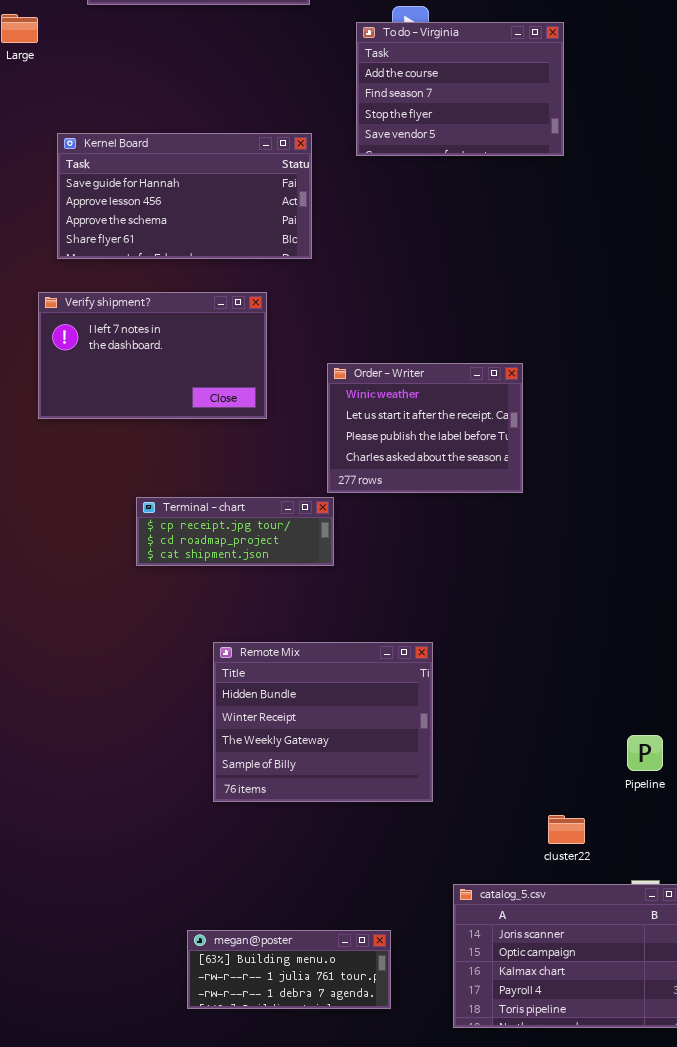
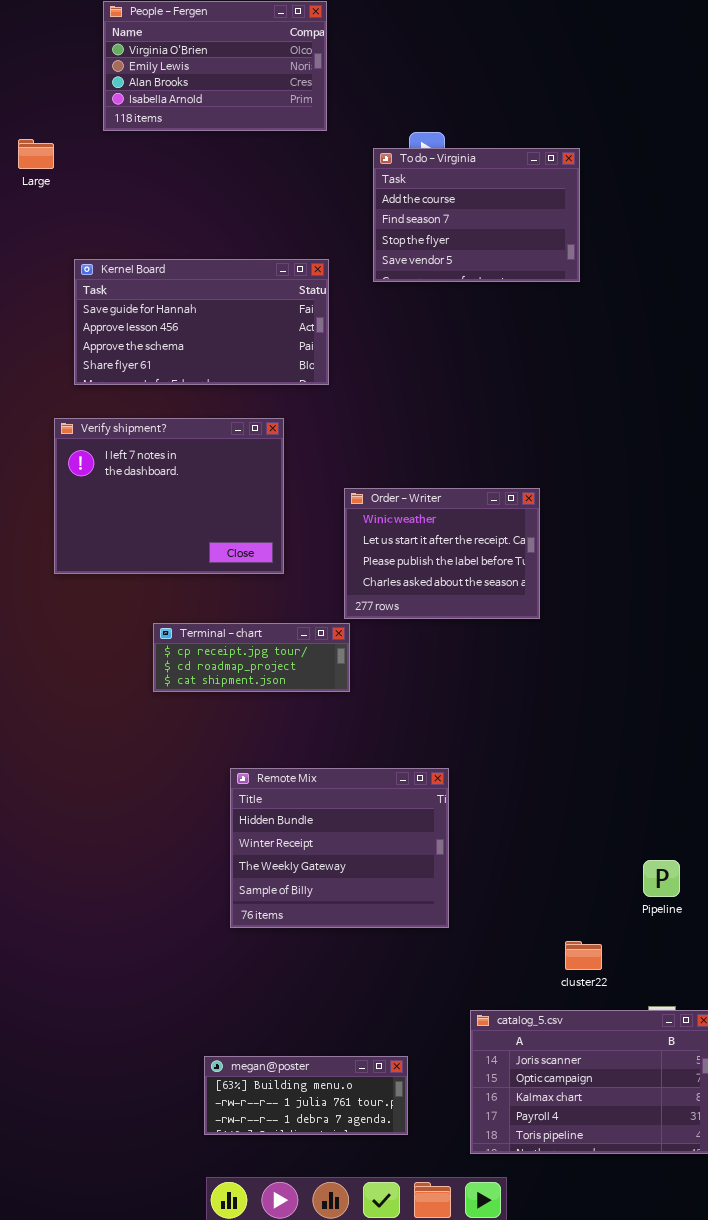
Verify shipment?: [38,292,267,419] -> [54,418,284,574], resized

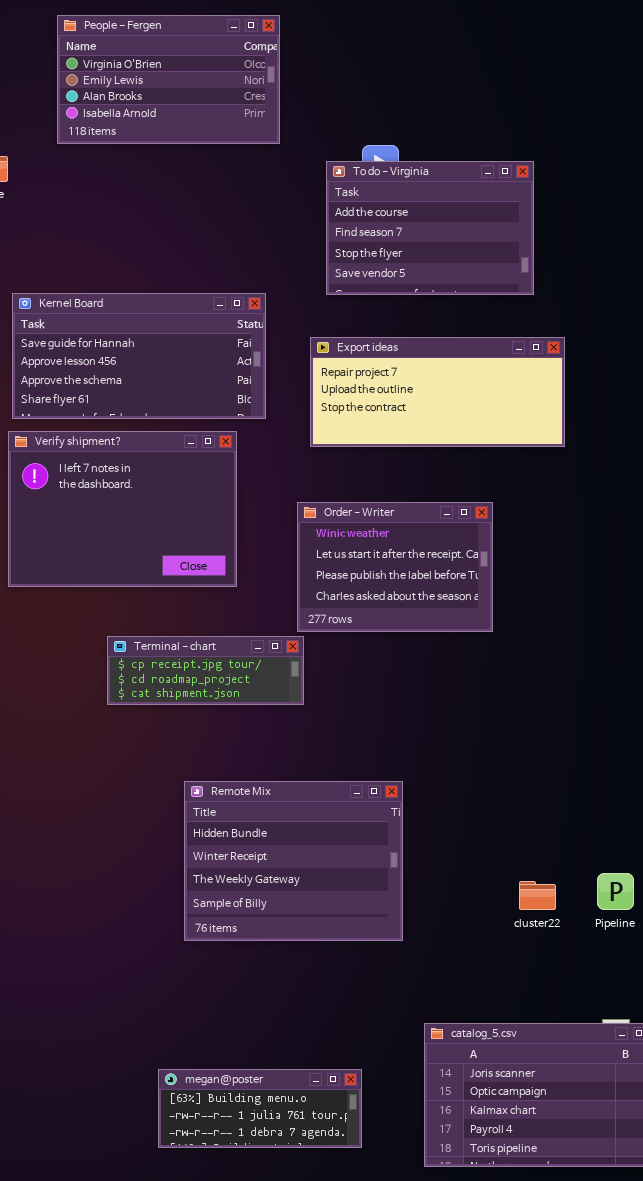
Kernel Board: [74,259,329,385] -> [12,293,266,419], moved
Export ideas: none -> [310,337,565,447], opened
cluster22: [565,941,602,970] -> [519,881,556,910], moved

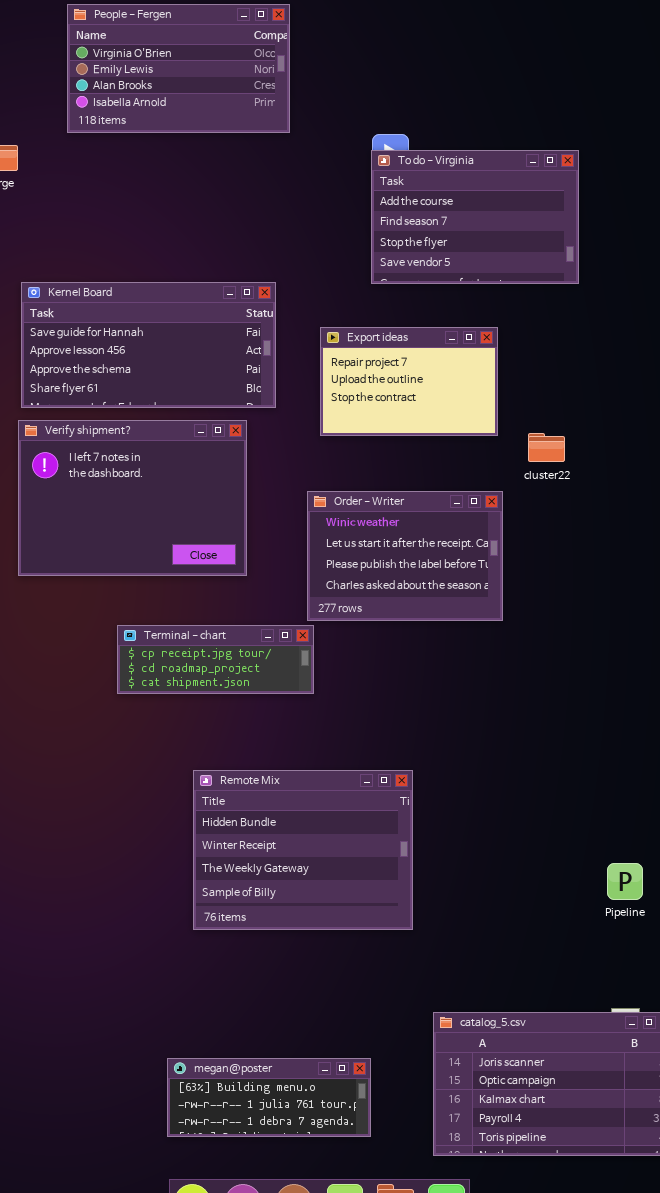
To do - Virginia: [326,161,534,295] -> [371,150,579,284], moved
Export ideas: [310,337,565,447] -> [320,327,498,436], resized
cluster22: [519,881,556,910] -> [528,433,565,462], moved

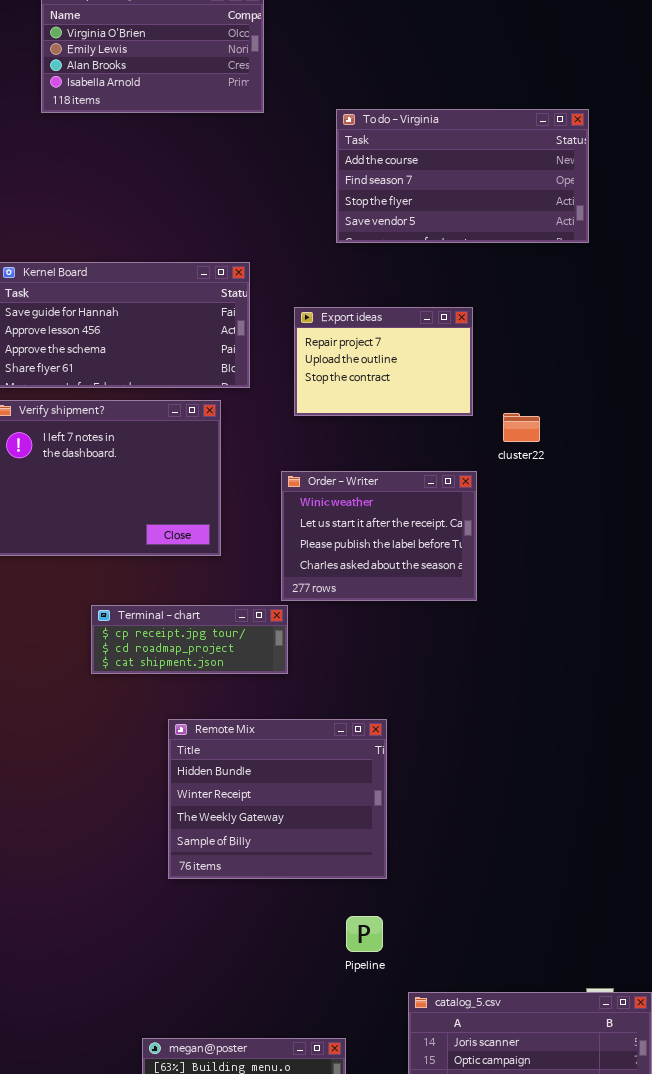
To do - Virginia: [371,150,579,284] -> [336,109,589,243], moved, resized
Remote Mix: [193,770,413,930] -> [168,719,387,879], moved
Pipeline: [607,863,643,900] -> [346,916,383,952], moved

